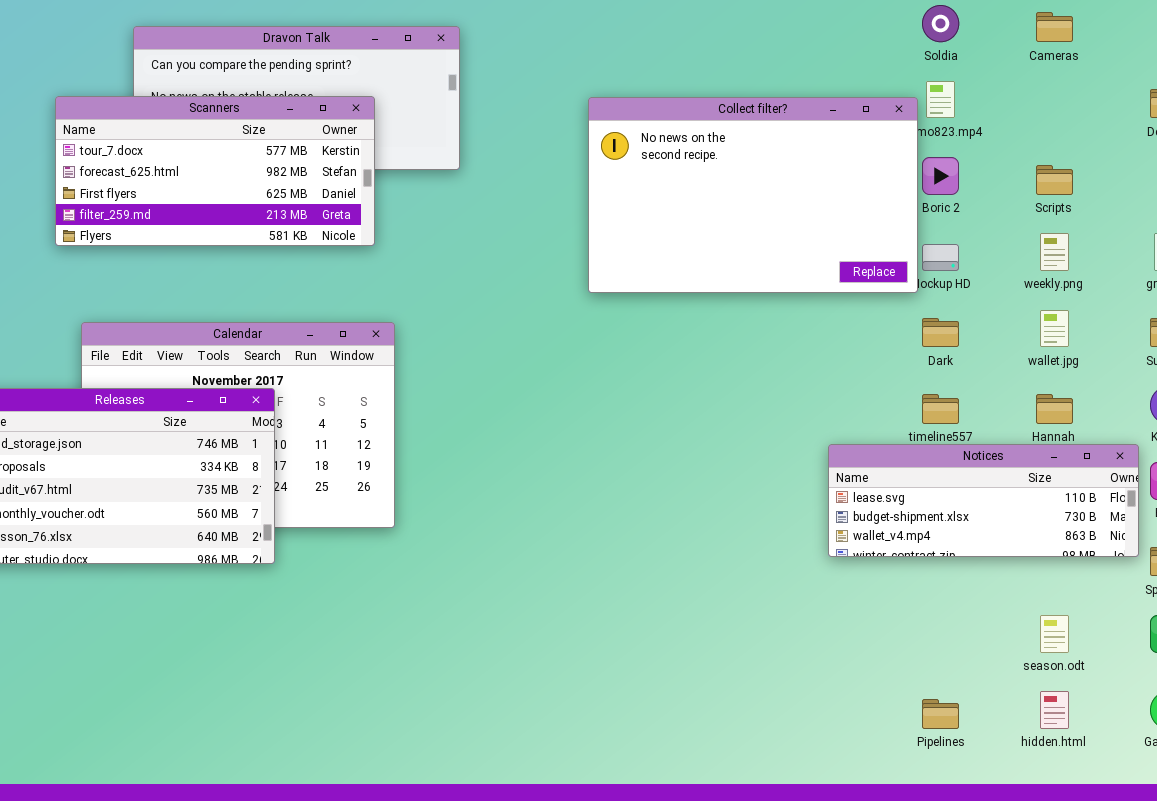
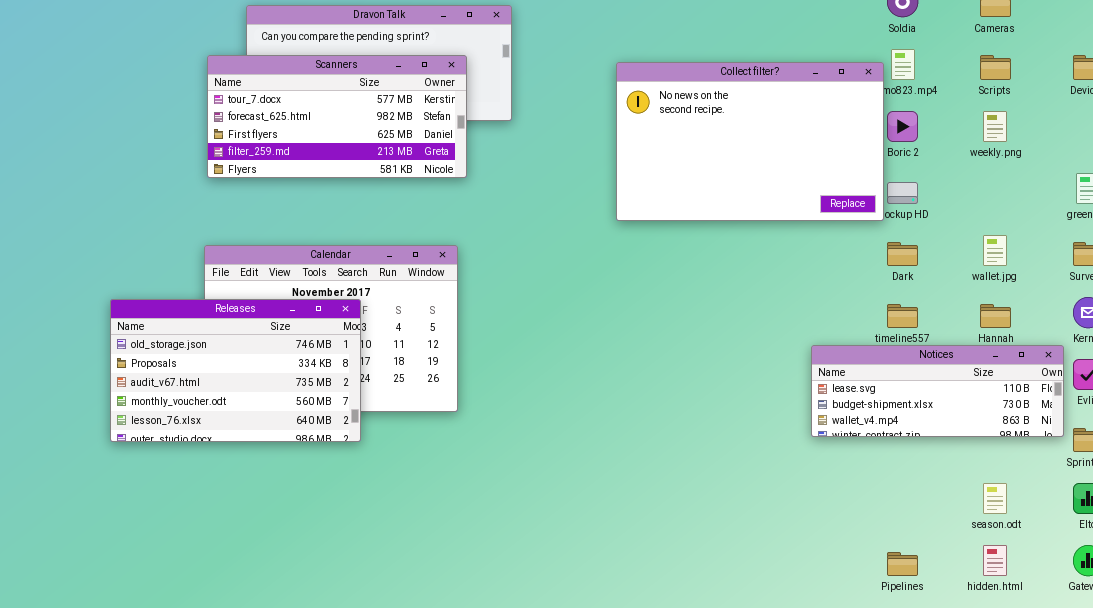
Scanners: [55,96,375,246] -> [207,55,467,178], moved
Scripts: [1036,165,1073,195] -> [980,55,1011,80], moved
weekly.png: [1040,233,1069,271] -> [983,111,1007,142], moved

